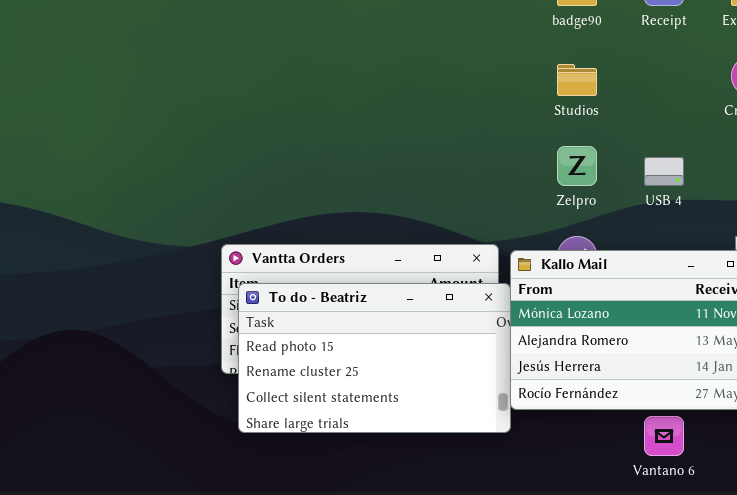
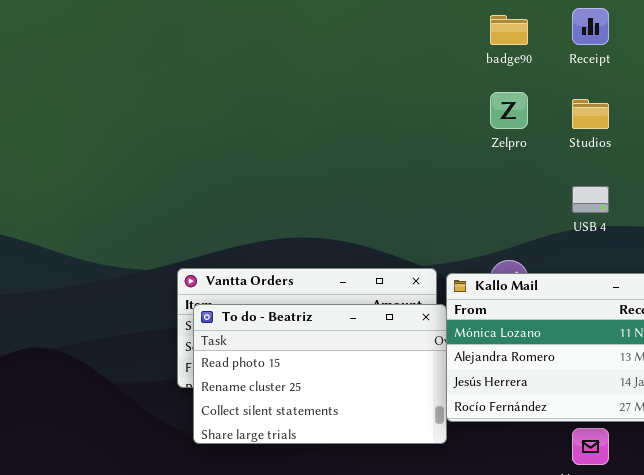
Studios: [557,64,597,96] -> [572,99,609,129], moved
Zelpro: [557,146,597,186] -> [490,92,528,129], moved

